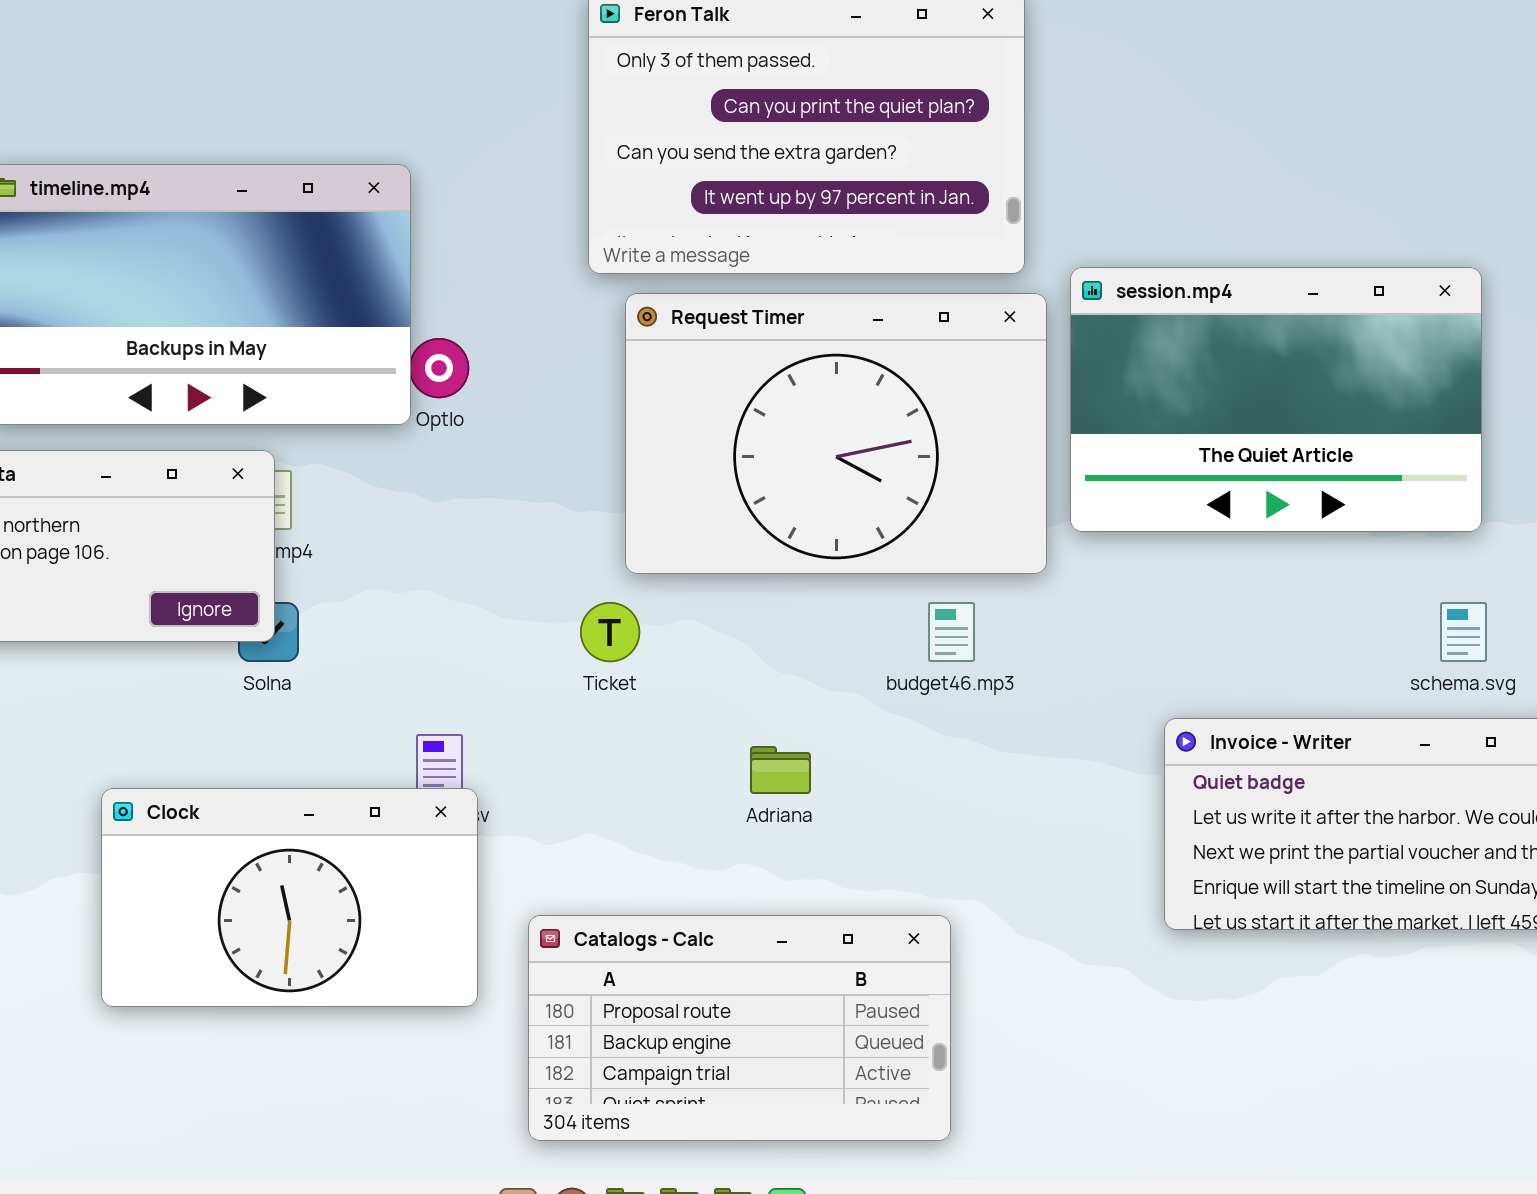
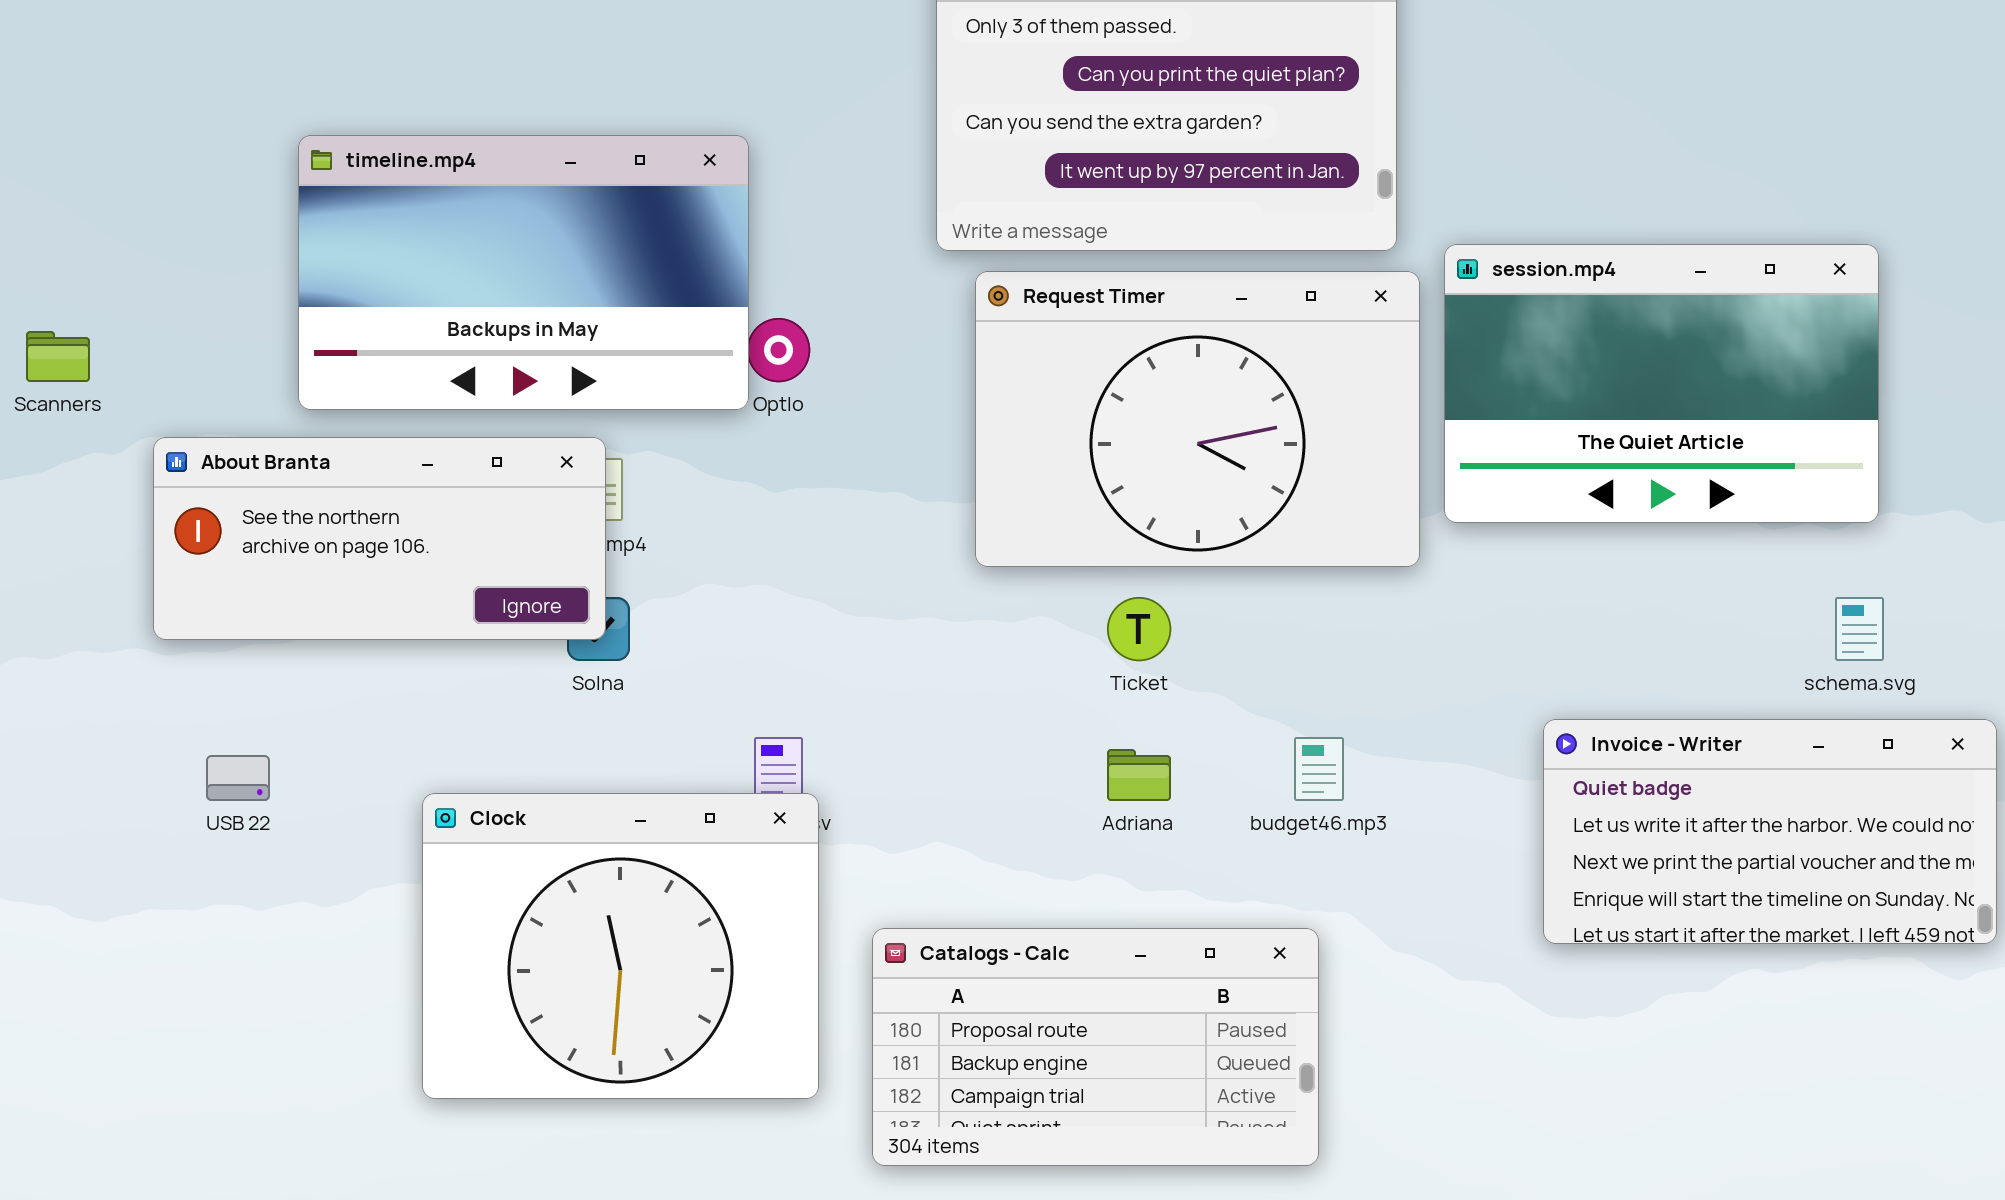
Ticket: [580,602,640,662] -> [1107,597,1171,661], moved
budget46.mp3: [928,602,975,662] -> [1294,737,1344,801], moved
Clock: [101,788,478,1007] -> [422,793,819,1099], resized

